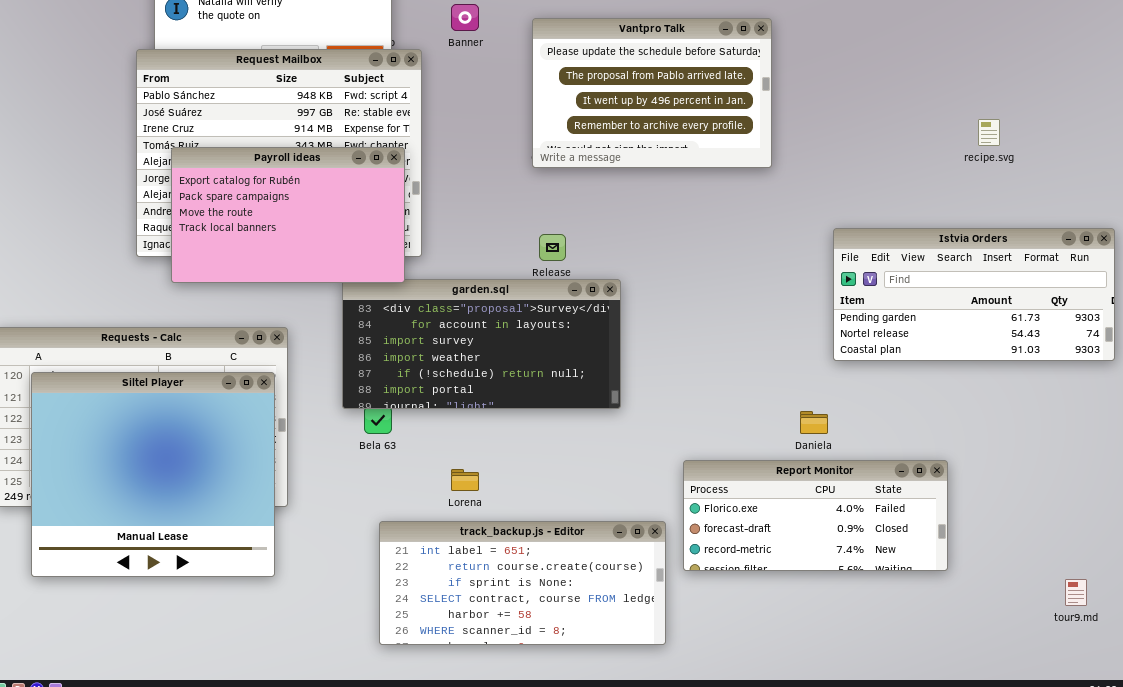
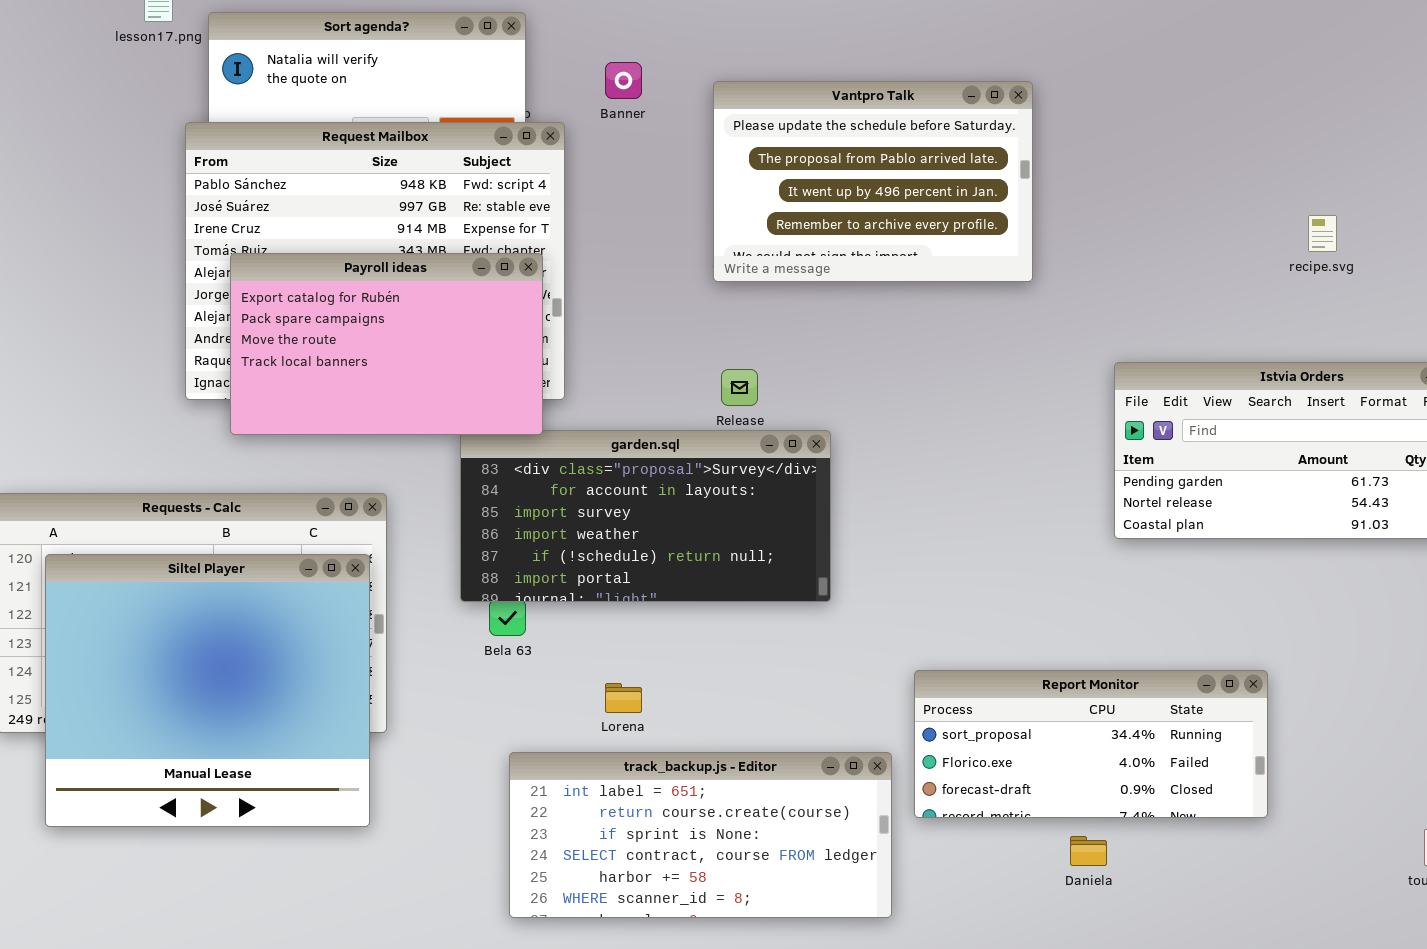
Daniela: [800,411,828,434] -> [1070,836,1107,866], moved
Report Monitor: [683,460,948,571] -> [914,670,1268,818], scrolled up 1 row

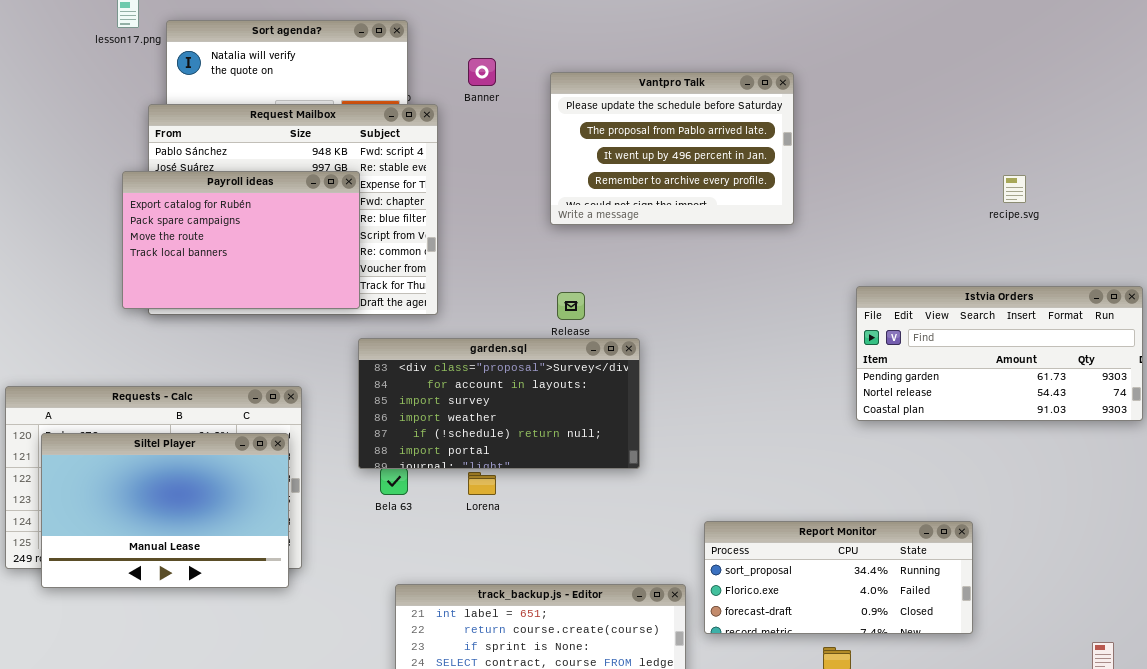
Payroll ideas: [230,253,543,435] -> [122,171,360,309], moved
Siltel Player: [45,554,370,827] -> [41,433,289,588], resized
Lorena: [605,683,642,713] -> [468,472,496,495], moved

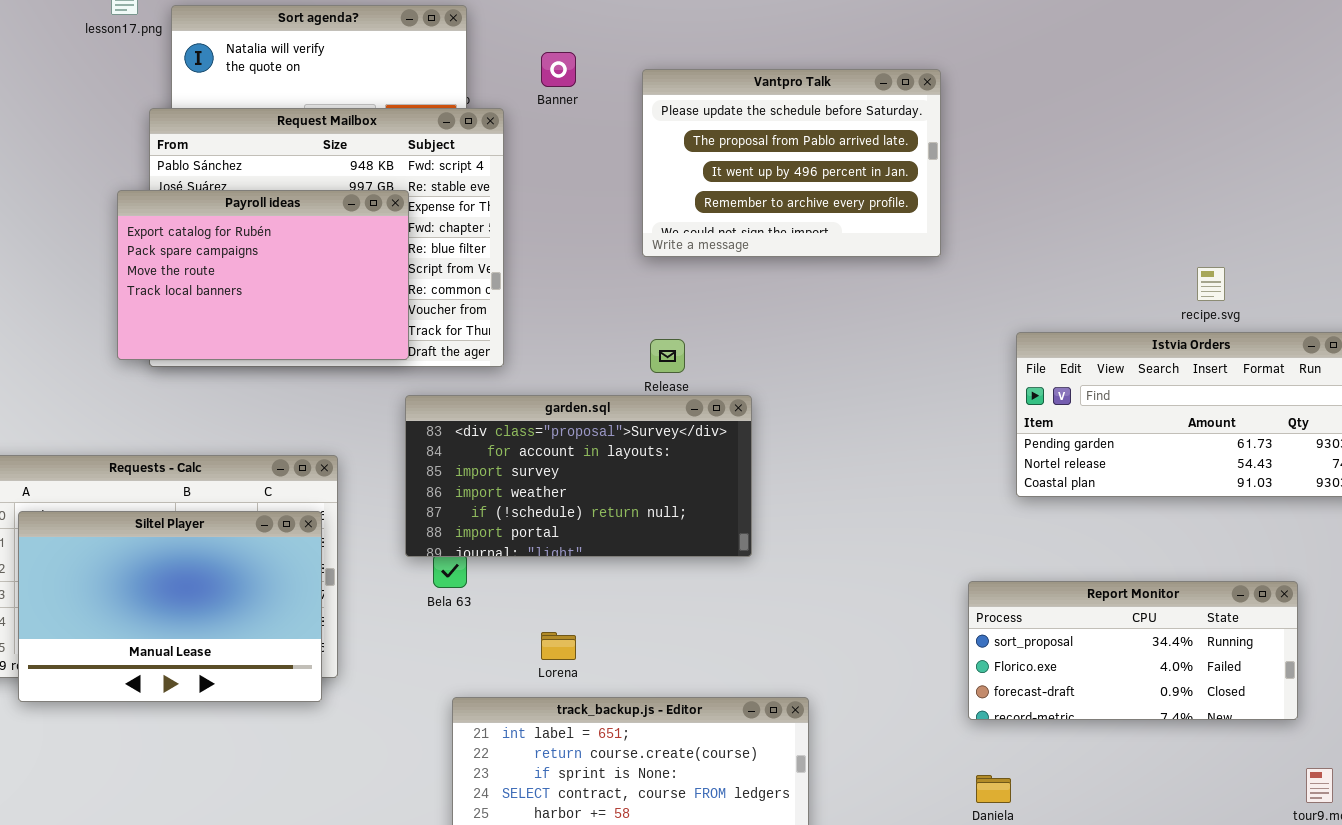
recipe.svg: [1003,175,1026,203] -> [1197,267,1225,301], moved
Lorena: [468,472,496,495] -> [541,632,576,660], moved
Report Monitor: [704,521,973,634] -> [968,581,1298,720], moved

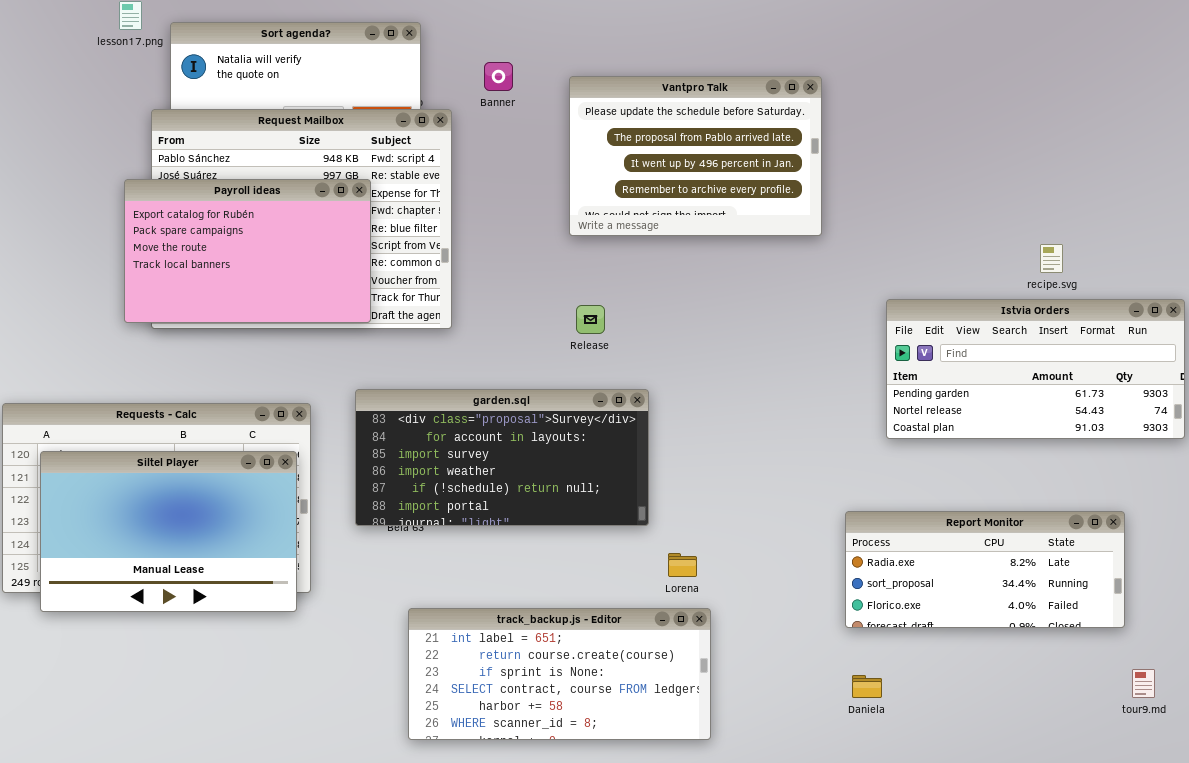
garden.sql: [405,395,752,557] -> [355,389,649,526], moved
Report Monitor: [968,581,1298,720] -> [845,511,1125,628], scrolled up 1 row
Lorena: [541,632,576,660] -> [668,553,697,577], moved

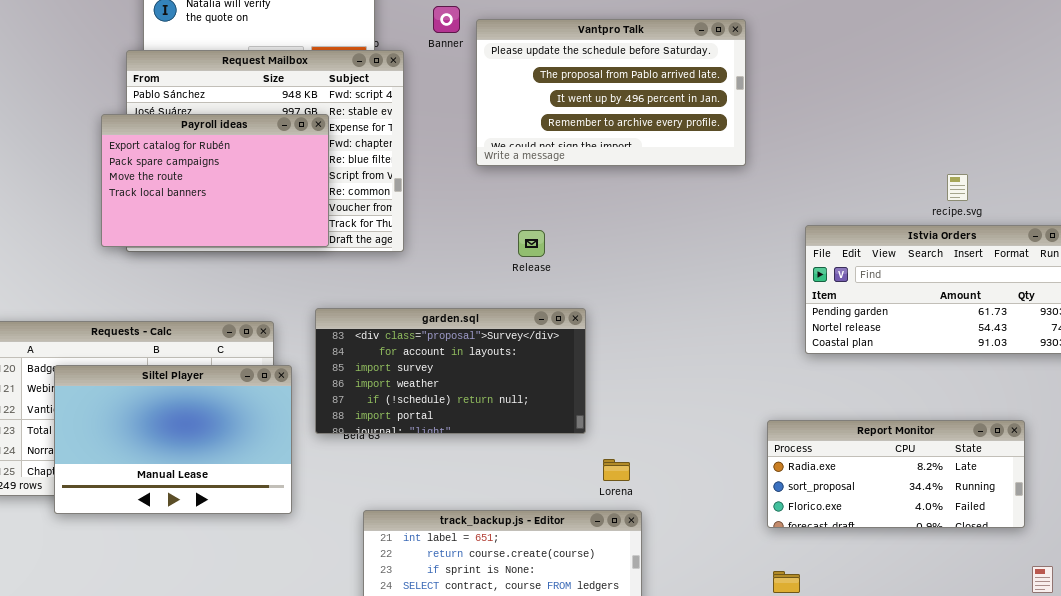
Vantpro Talk: [569,76,822,236] -> [476,19,746,166], resized
Siltel Player: [40,451,297,612] -> [54,365,292,514], moved

